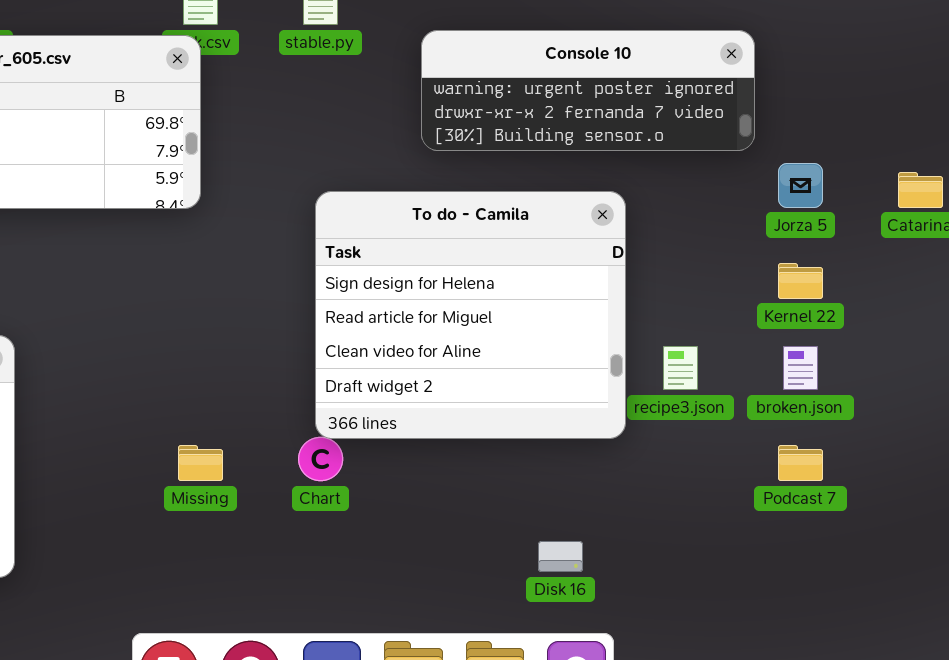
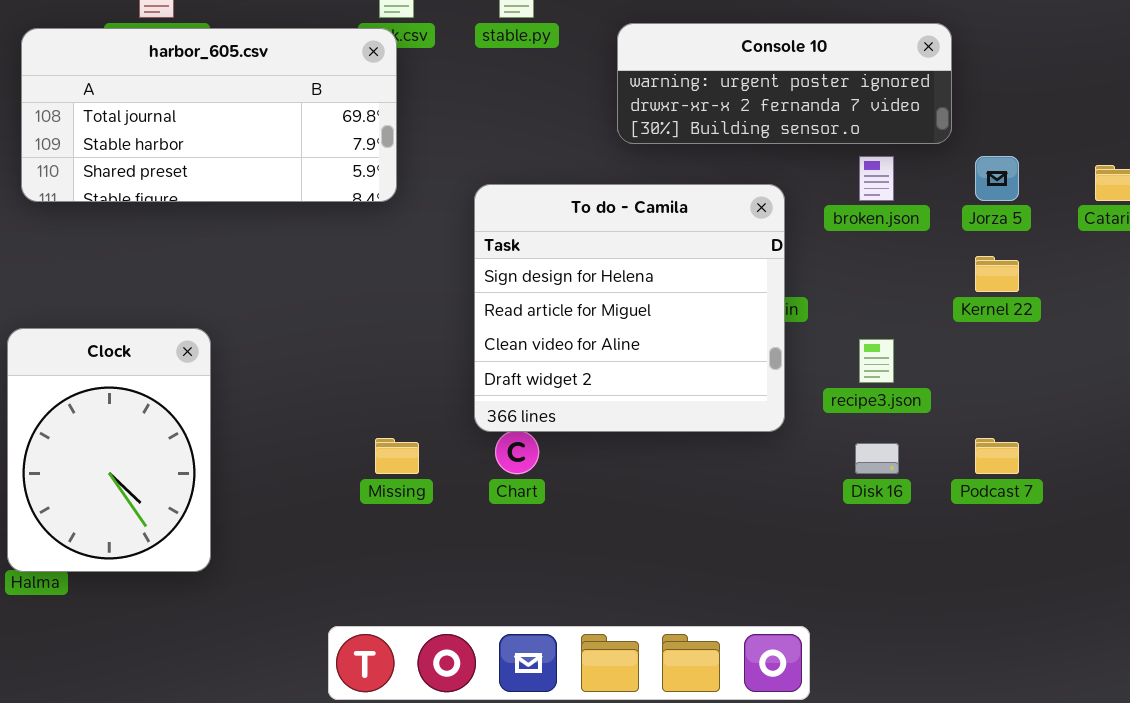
To do - Camila: [315,191,626,439] -> [474,184,785,432], moved
broken.json: [783,346,818,390] -> [859,156,894,201], moved
Disk 16: [538,541,583,572] -> [855,443,899,474], moved

